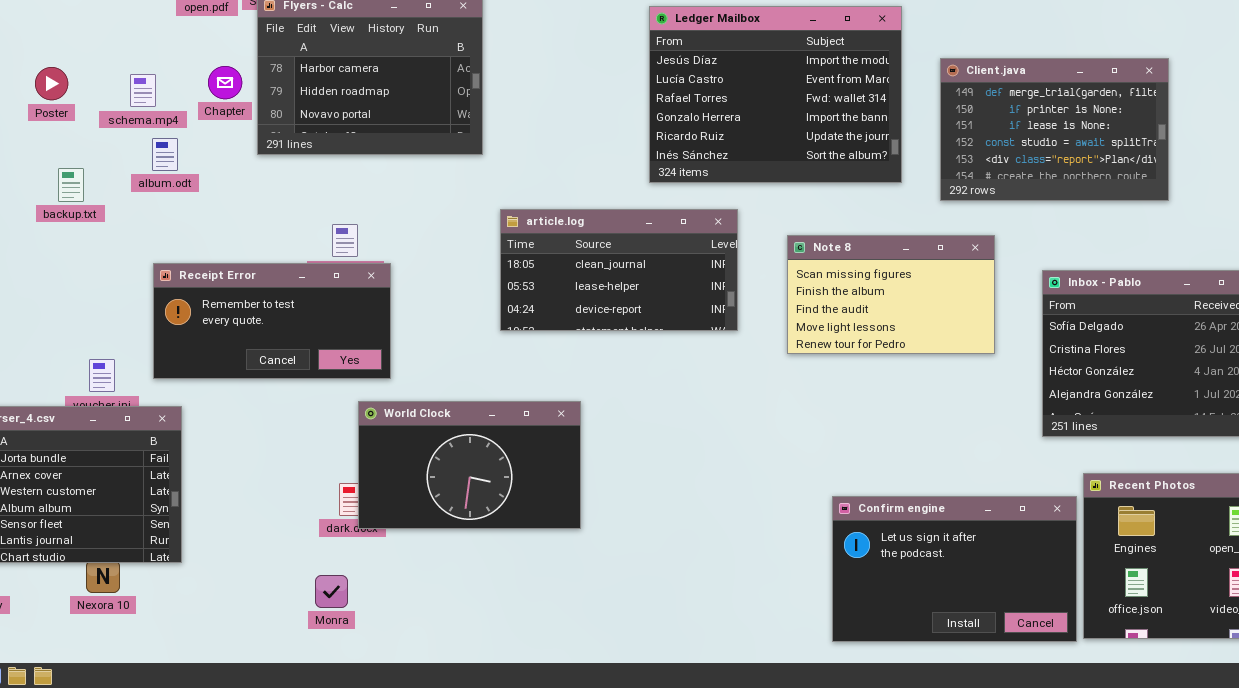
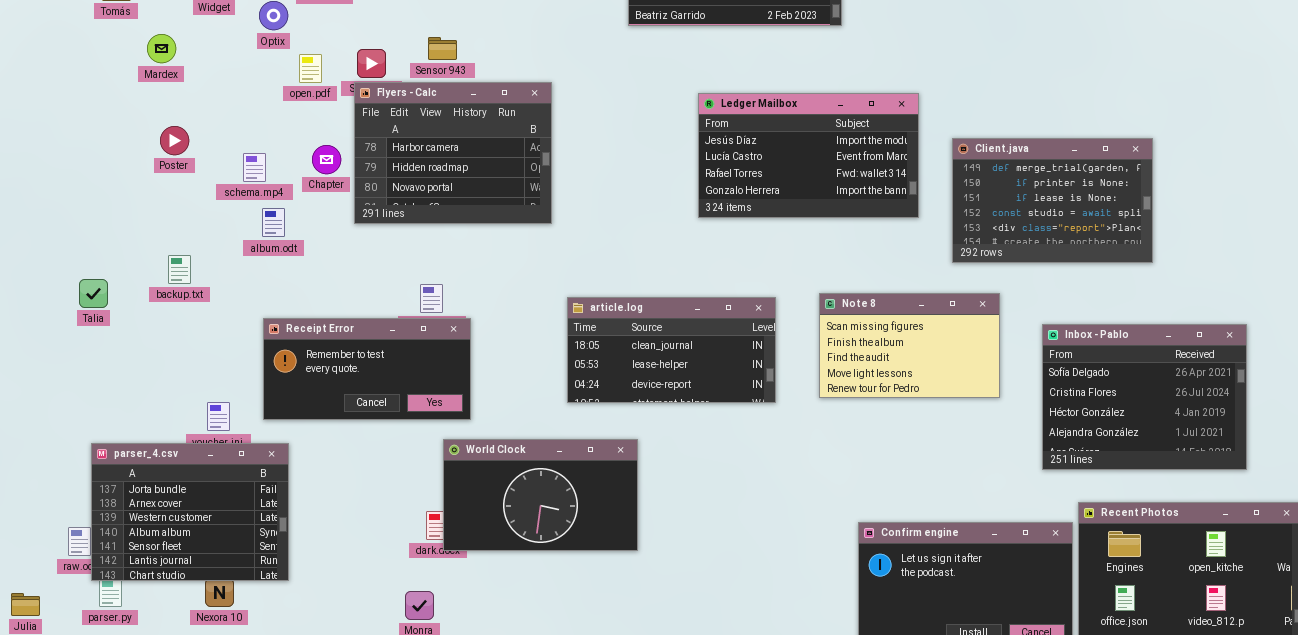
Ledger Mailbox: [649,6,902,183] -> [698,93,919,218], resized
Poster: [35,67,68,100] -> [160,126,189,155], moved
backup.txt: [58,168,84,202] -> [168,255,191,284], moved
article.log: [500,209,738,331] -> [567,297,776,403], moved

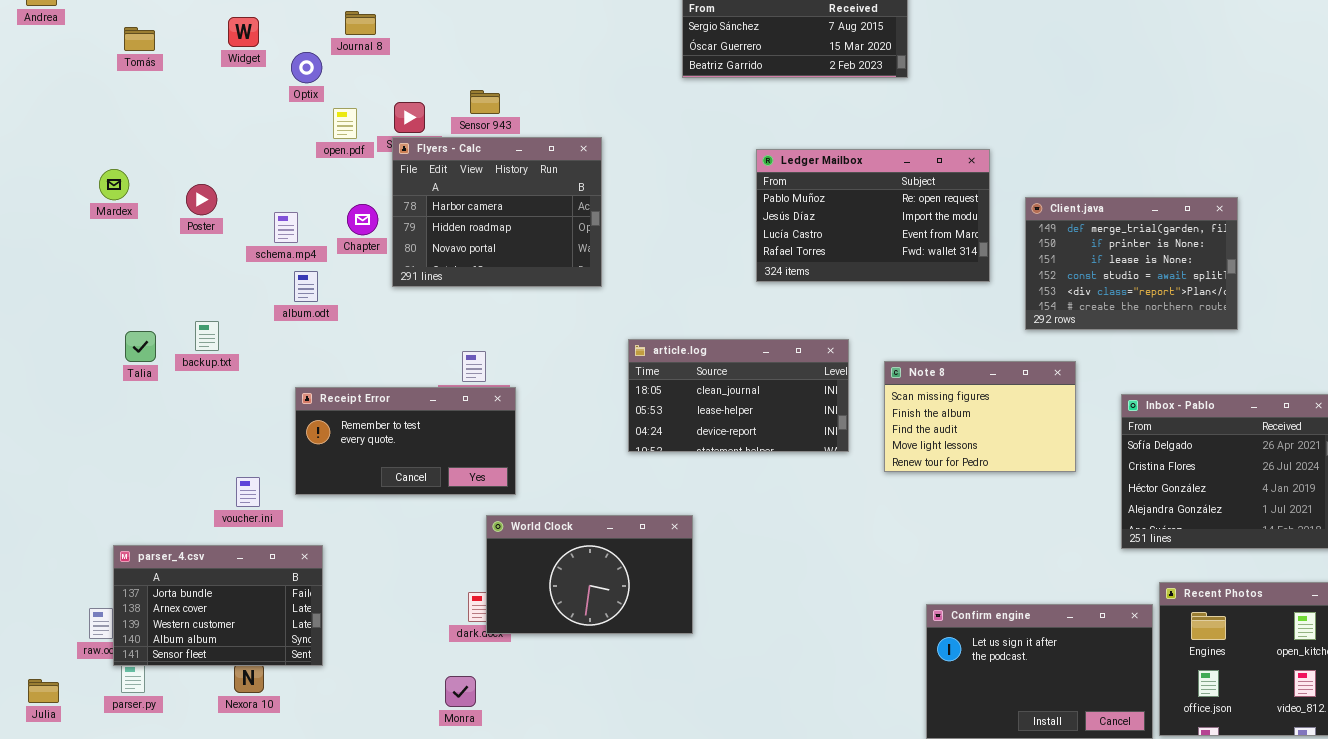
Mardex: [147,34,176,63] -> [99,169,129,200], moved
Ledger Mailbox: [698,93,919,218] -> [756,149,990,282], scrolled up 1 row
Talia: [79,279,108,308] -> [125,331,156,362], moved
article.log: [567,297,776,403] -> [628,339,849,452], moved
parser_4.csv: [91,443,289,581] -> [113,545,323,666], resized

